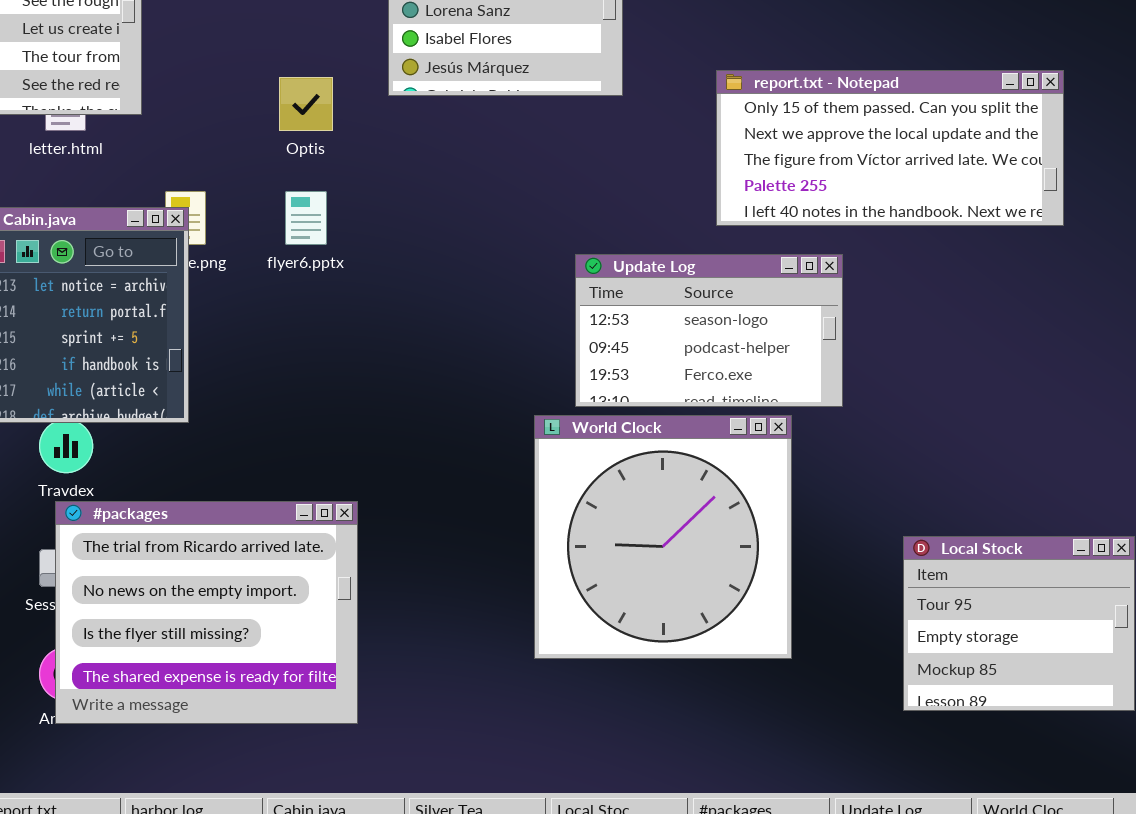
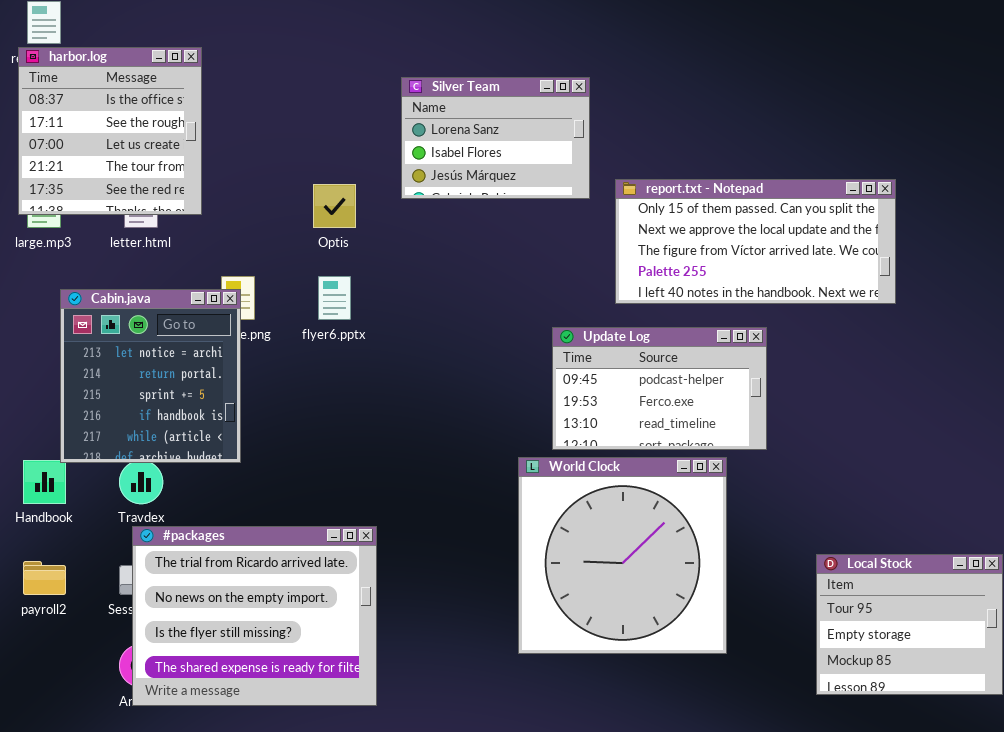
report.txt - Notepad: [716,70,1064,226] -> [615,179,896,304], moved
Update Log: [575,254,843,407] -> [552,327,767,450], scrolled down 1 row

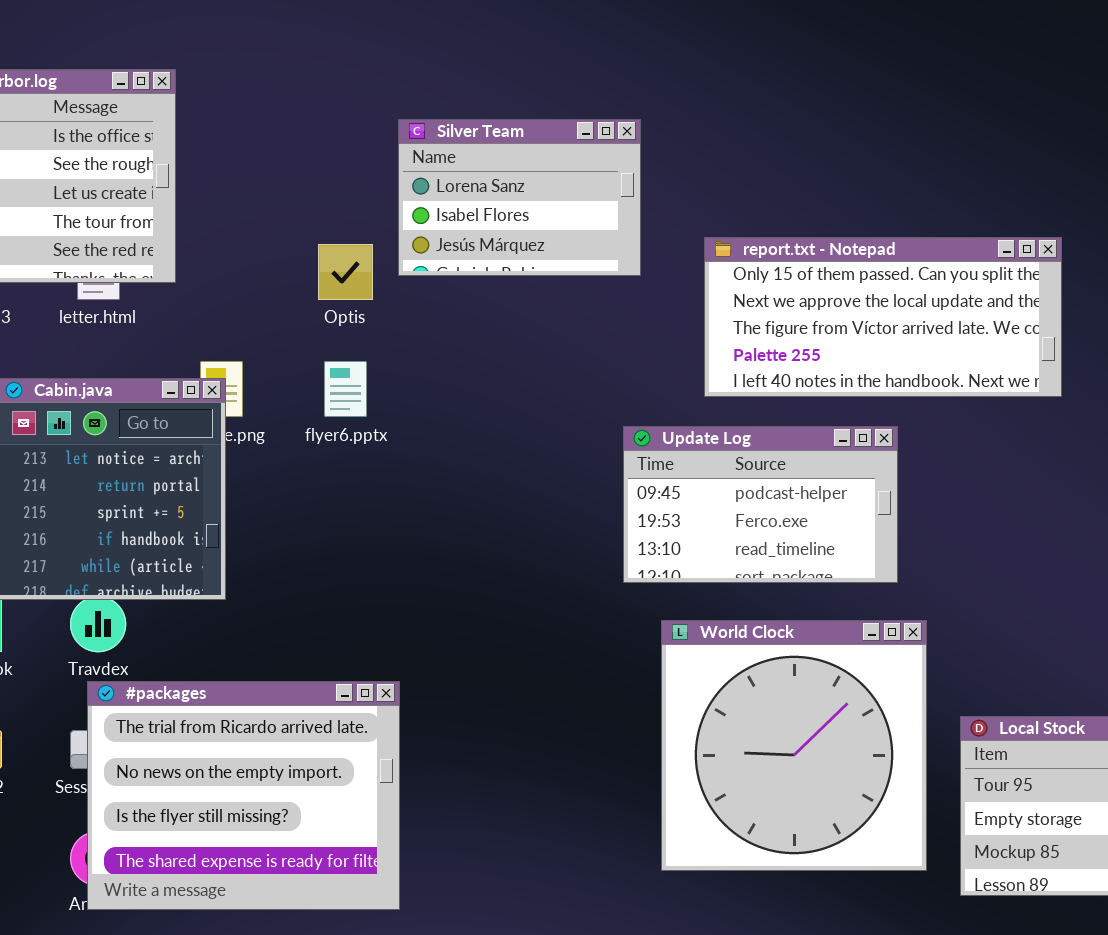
Silver Team: [401,77,590,199] -> [398,119,641,276], moved
World Clock: [518,457,727,654] -> [661,620,927,871], moved

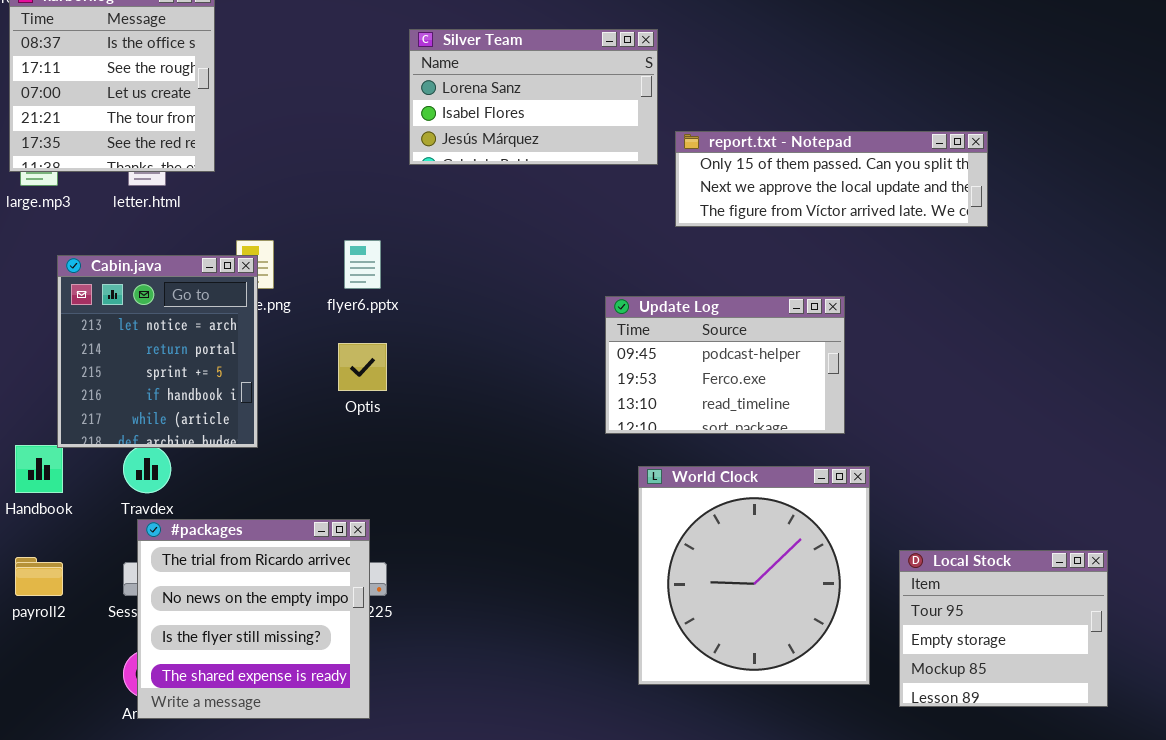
Silver Team: [398,119,641,276] -> [409,29,658,165], resized
report.txt - Notepad: [704,237,1062,397] -> [675,131,988,227], resized
Optis: [318,244,373,300] -> [338,343,387,391], moved
#packages: [87,681,400,910] -> [137,519,370,719], resized

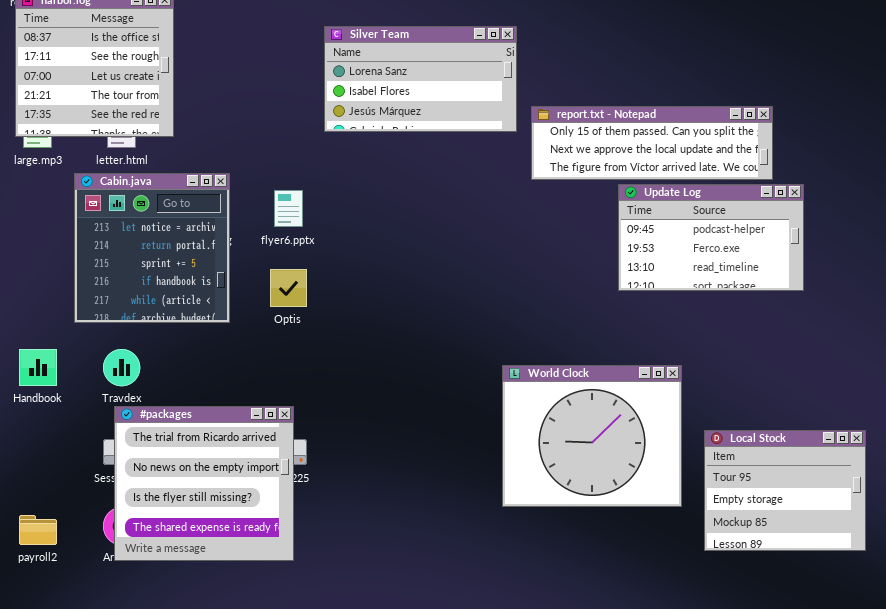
Cabin.java: [57,255,258,448] -> [74,173,230,323], moved
Update Log: [605,296,845,434] -> [618,184,804,291], moved
World Clock: [638,466,870,685] -> [502,365,682,507], resized
payroll2: [15,557,63,596] -> [19,515,57,545], moved

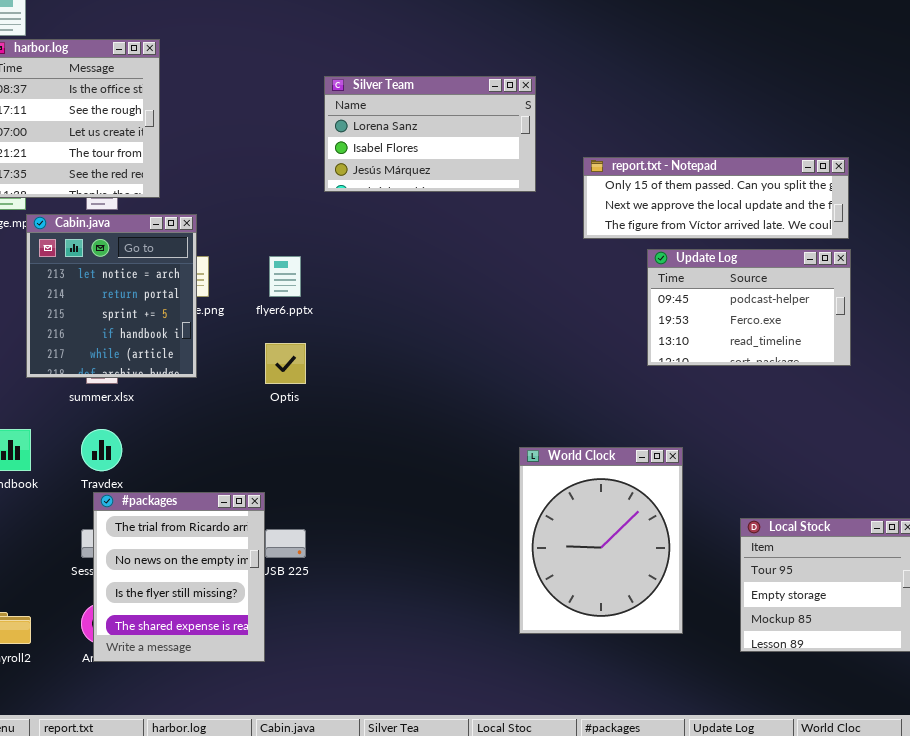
report.txt - Notepad: [531,106,773,180] -> [583,157,849,239], moved
Cabin.java: [74,173,230,323] -> [26,214,197,378], moved
World Clock: [502,365,682,507] -> [519,447,683,634], resized
#packages: [114,406,294,561] -> [93,492,265,662], resized

